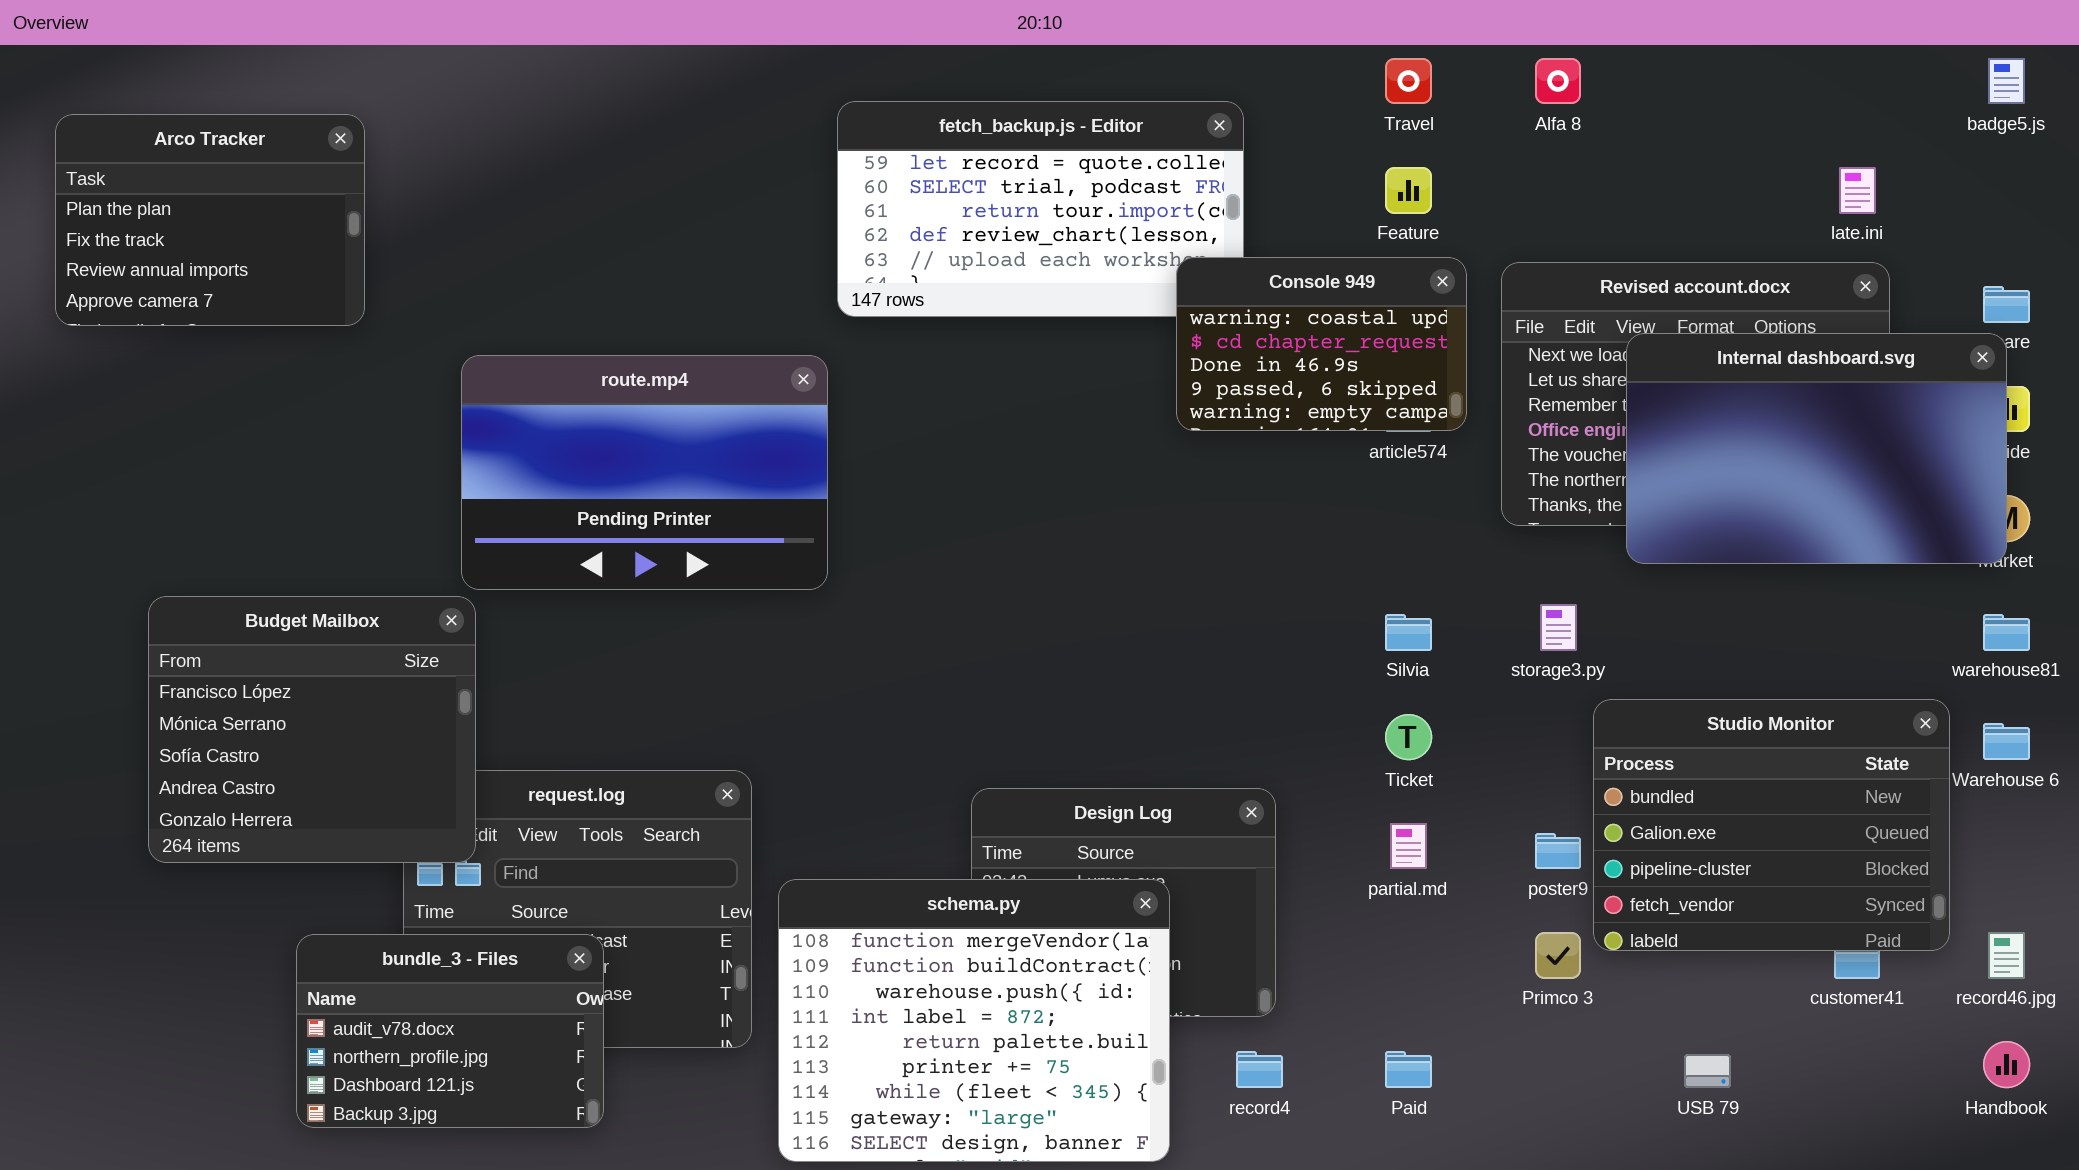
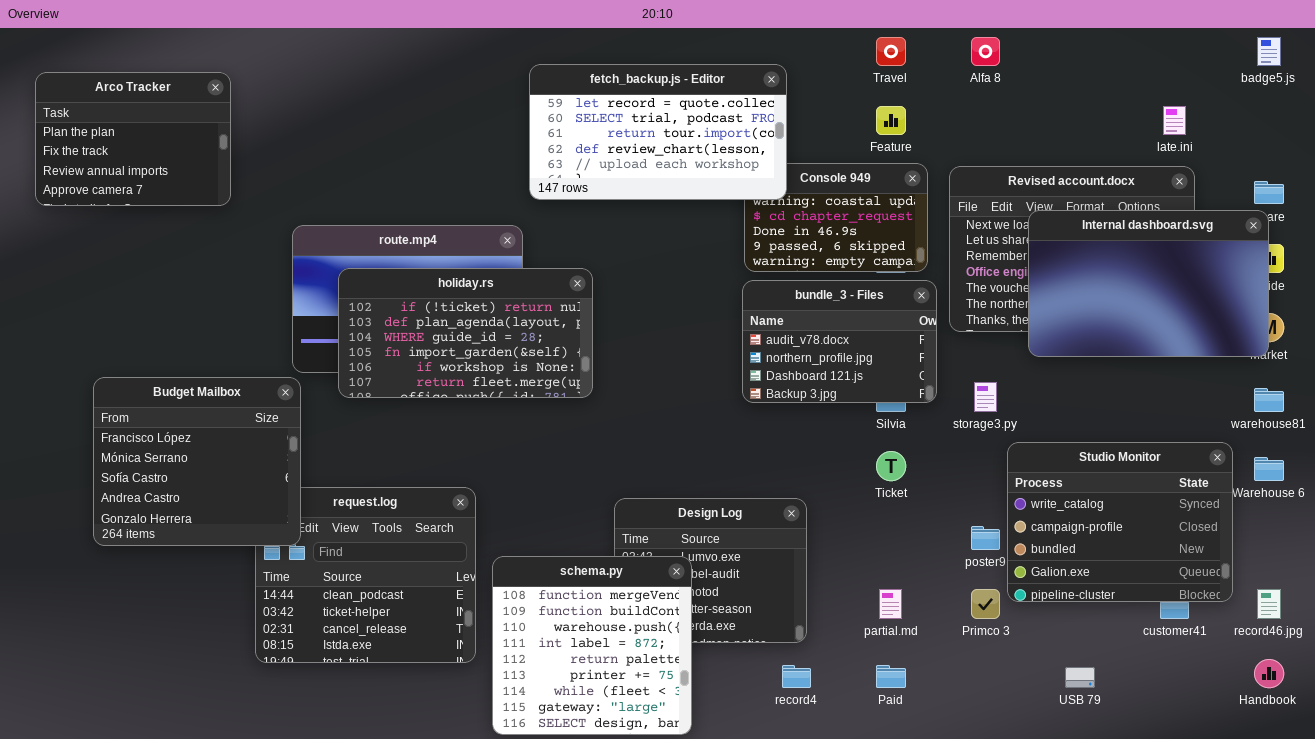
fetch_backup.js - Editor: [837,101,1244,317] -> [529,64,787,200], raised
holiday.rs: none -> [338,268,593,398], opened
Studio Monitor: [1593,699,1950,951] -> [1007,442,1233,602], scrolled up 2 rows
partial.md: [1390,823,1427,869] -> [879,589,902,619], moved
schema.py: [778,879,1170,1162] -> [492,556,692,735], resized
bundle_3 - Files: [296,934,604,1128] -> [742,280,937,403], moved

